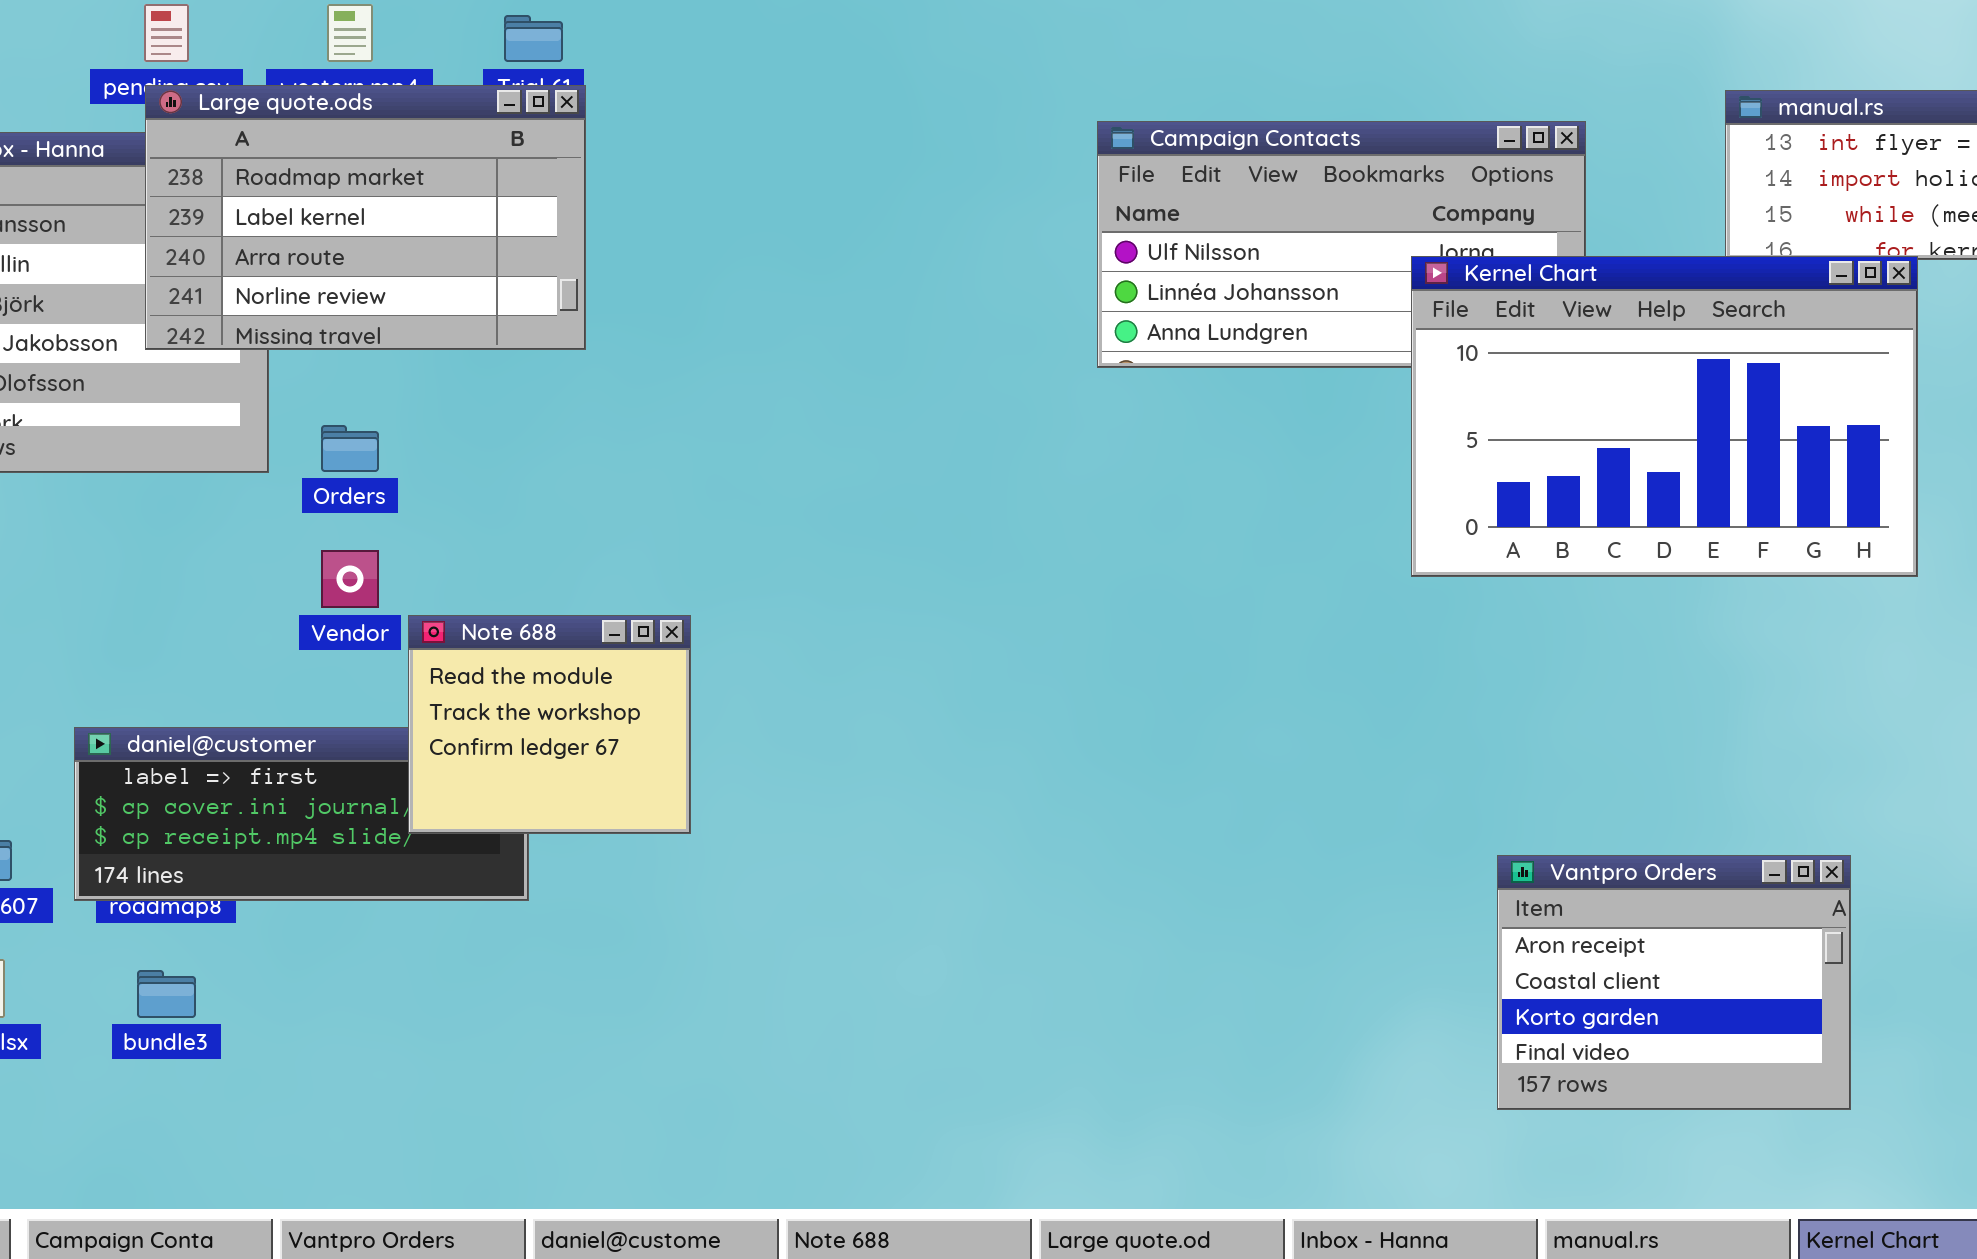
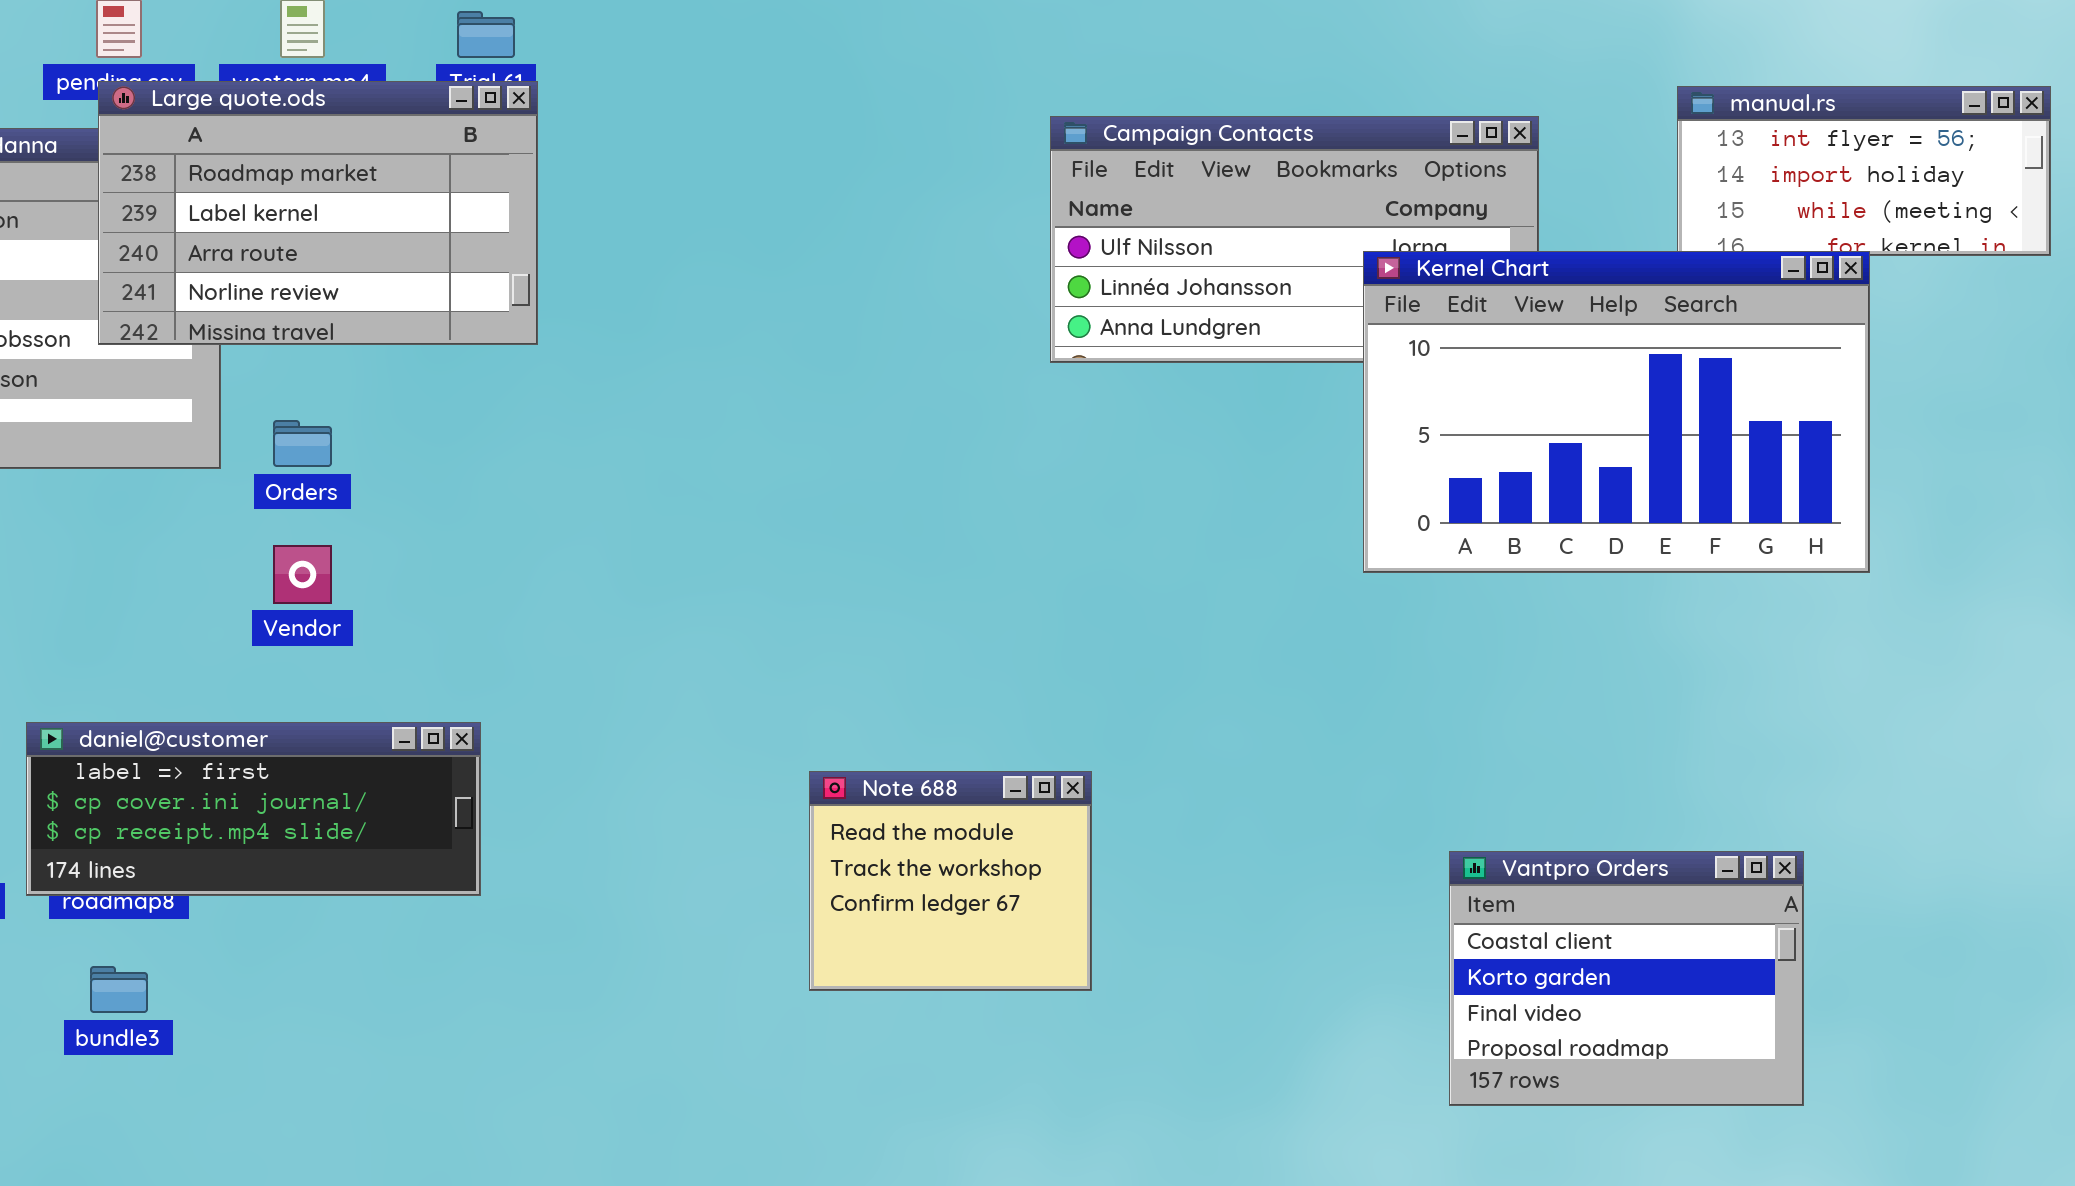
Note 688: [408,615,691,834] -> [809,771,1092,991], moved
Vantpro Orders: [1497,855,1851,1110] -> [1449,851,1804,1106], scrolled down 1 row

